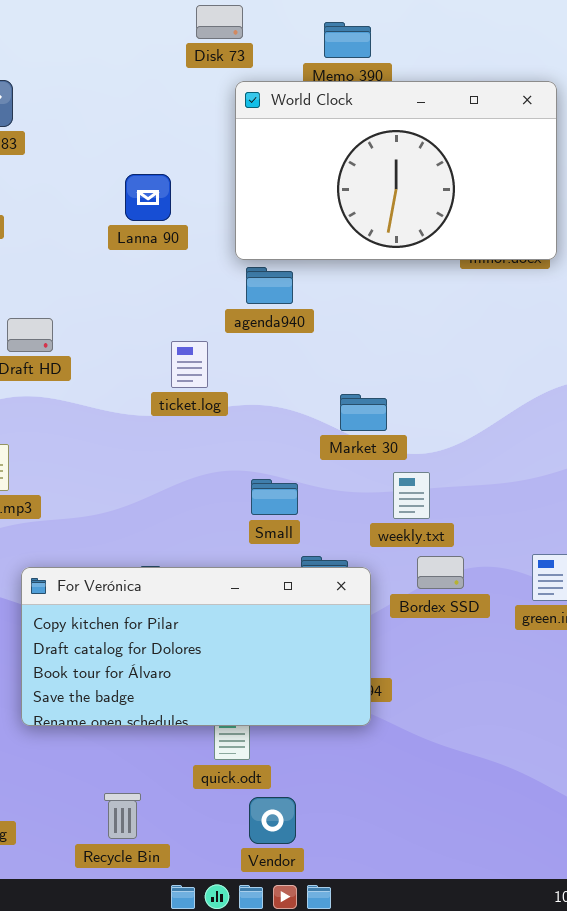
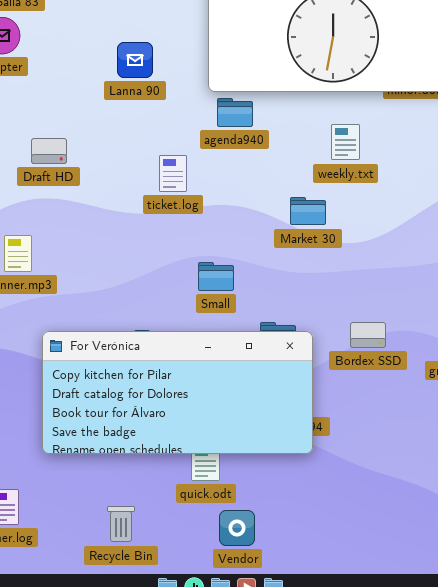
Lanna 90: [125,174,171,221] -> [117,42,153,78], moved
weekly.txt: [393,472,430,519] -> [331,124,360,160], moved
Small: [251,479,298,515] -> [198,262,234,291], moved

